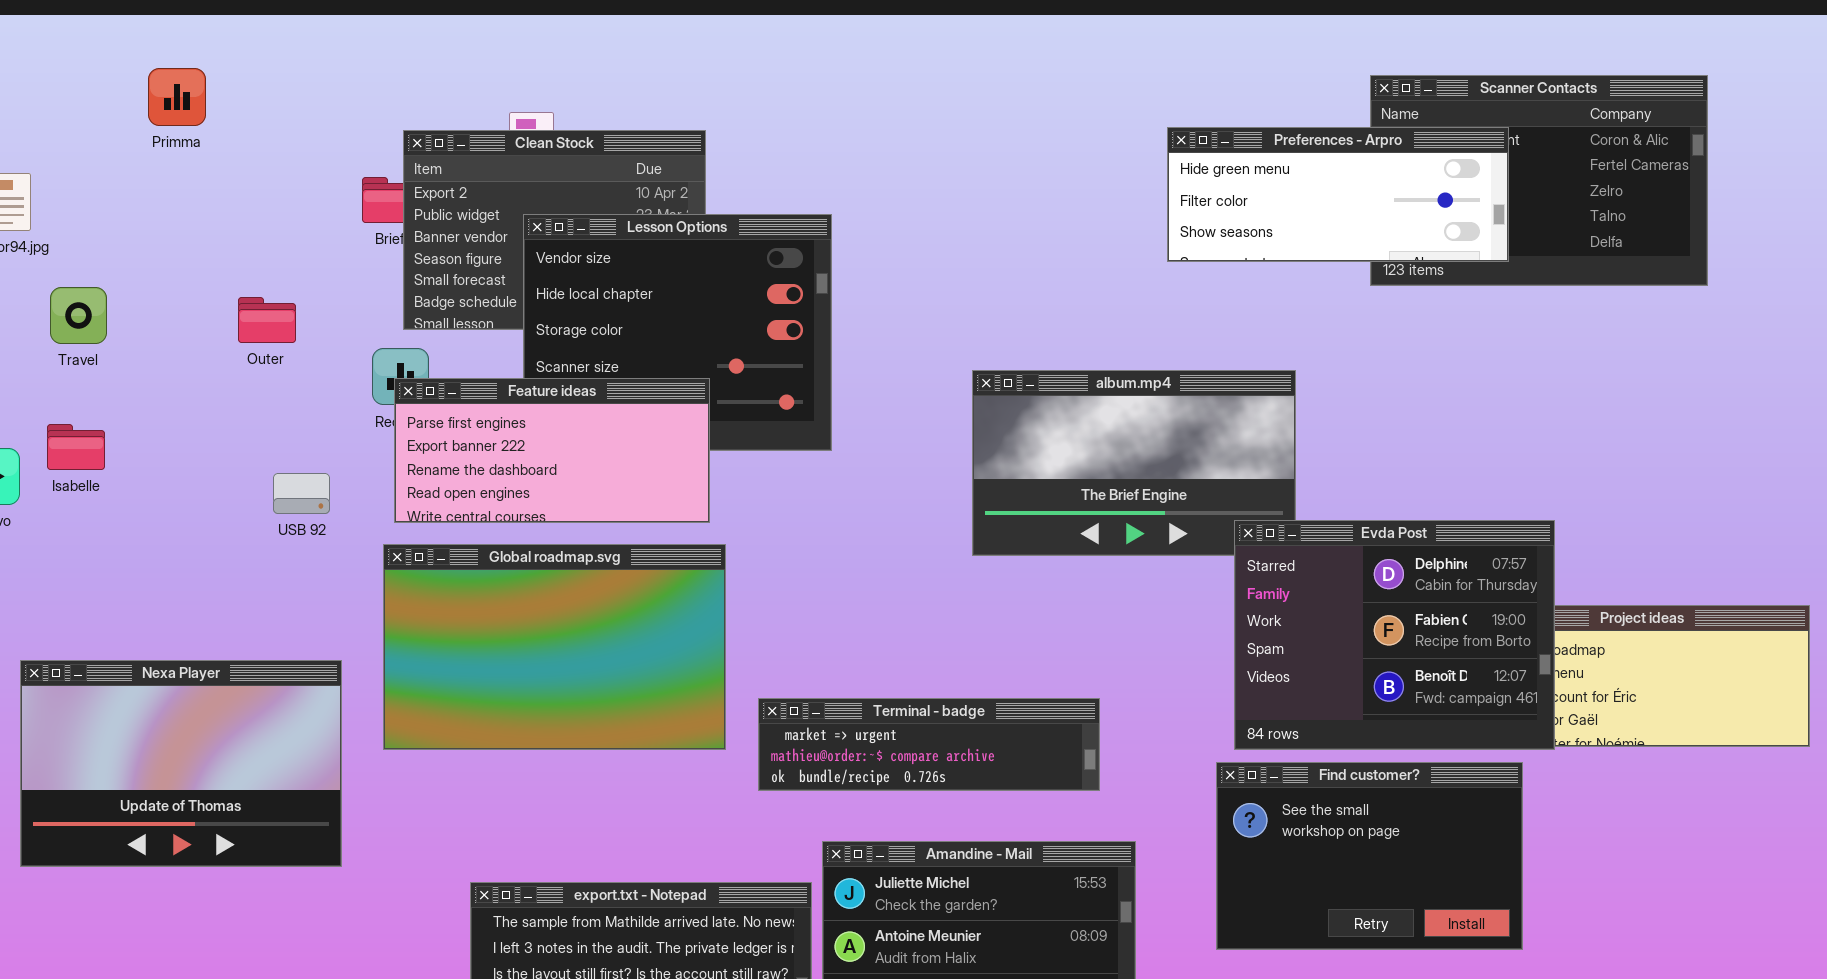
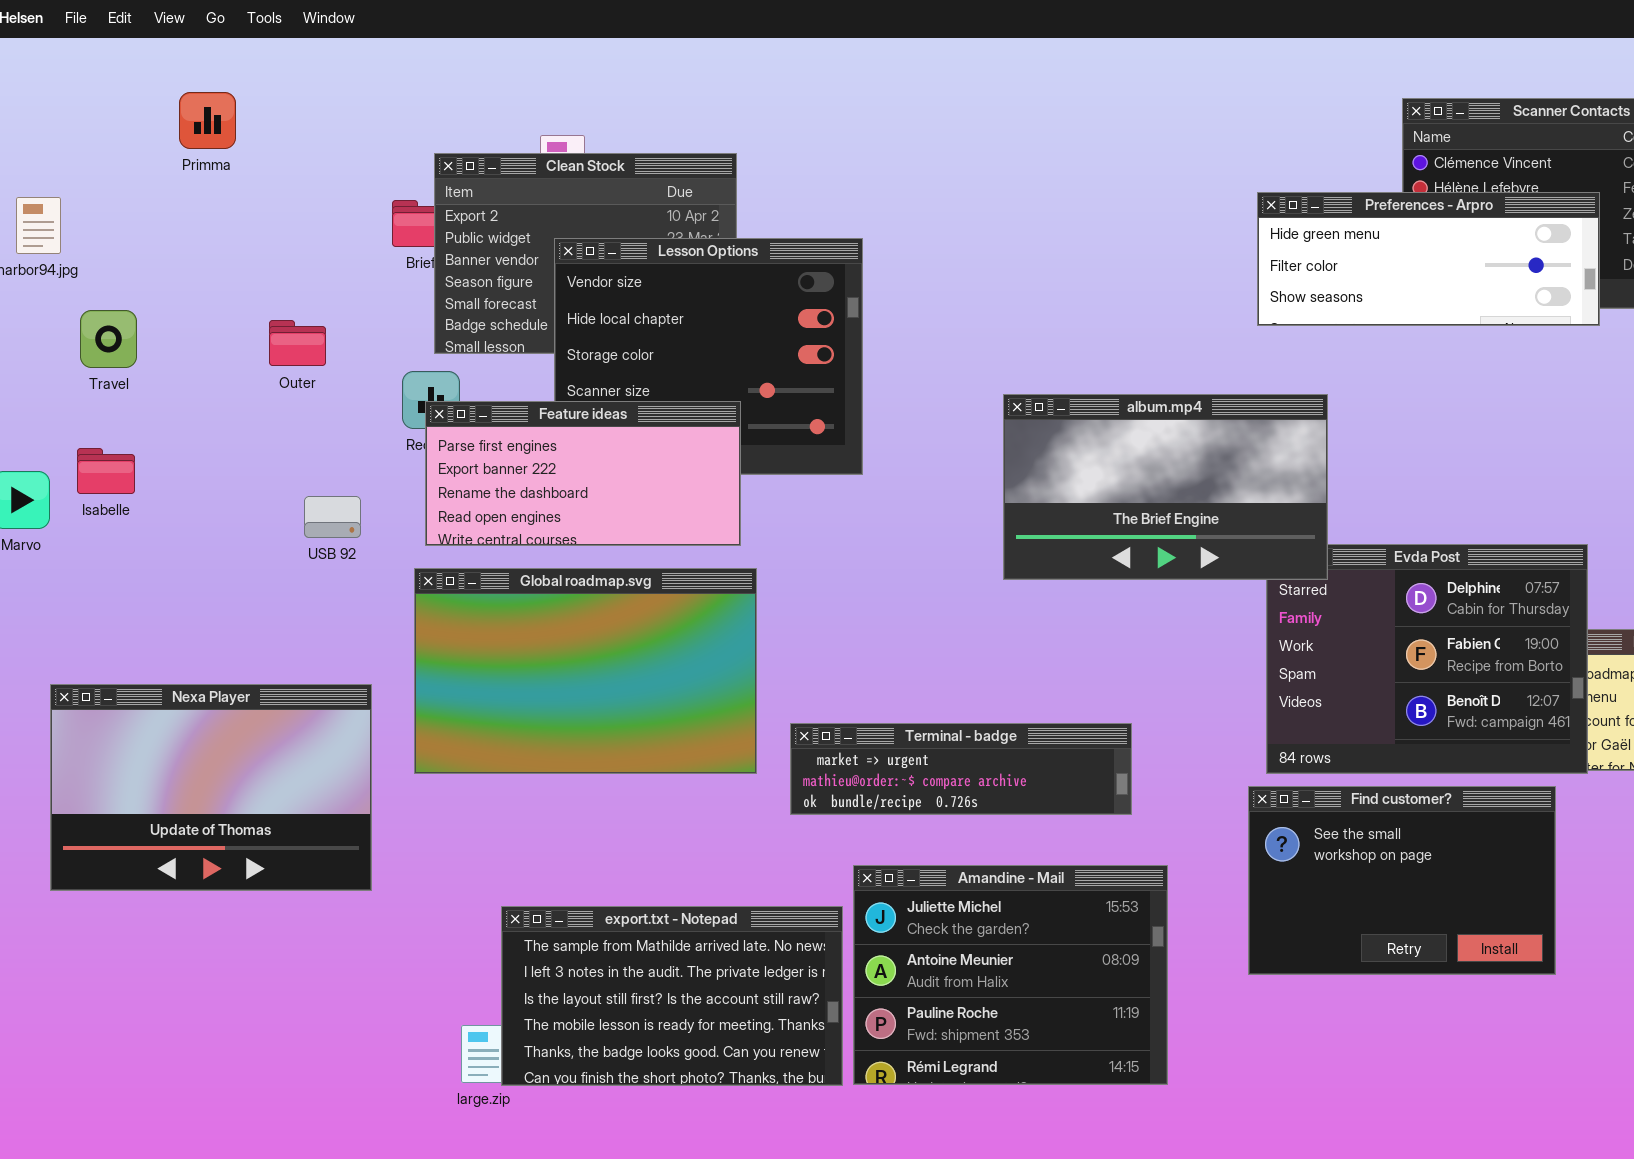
Preferences - Arpro: [1167,127,1509,262] -> [1257,192,1600,326], moved
album.mp4: [972,370,1296,556] -> [1003,394,1328,580], raised

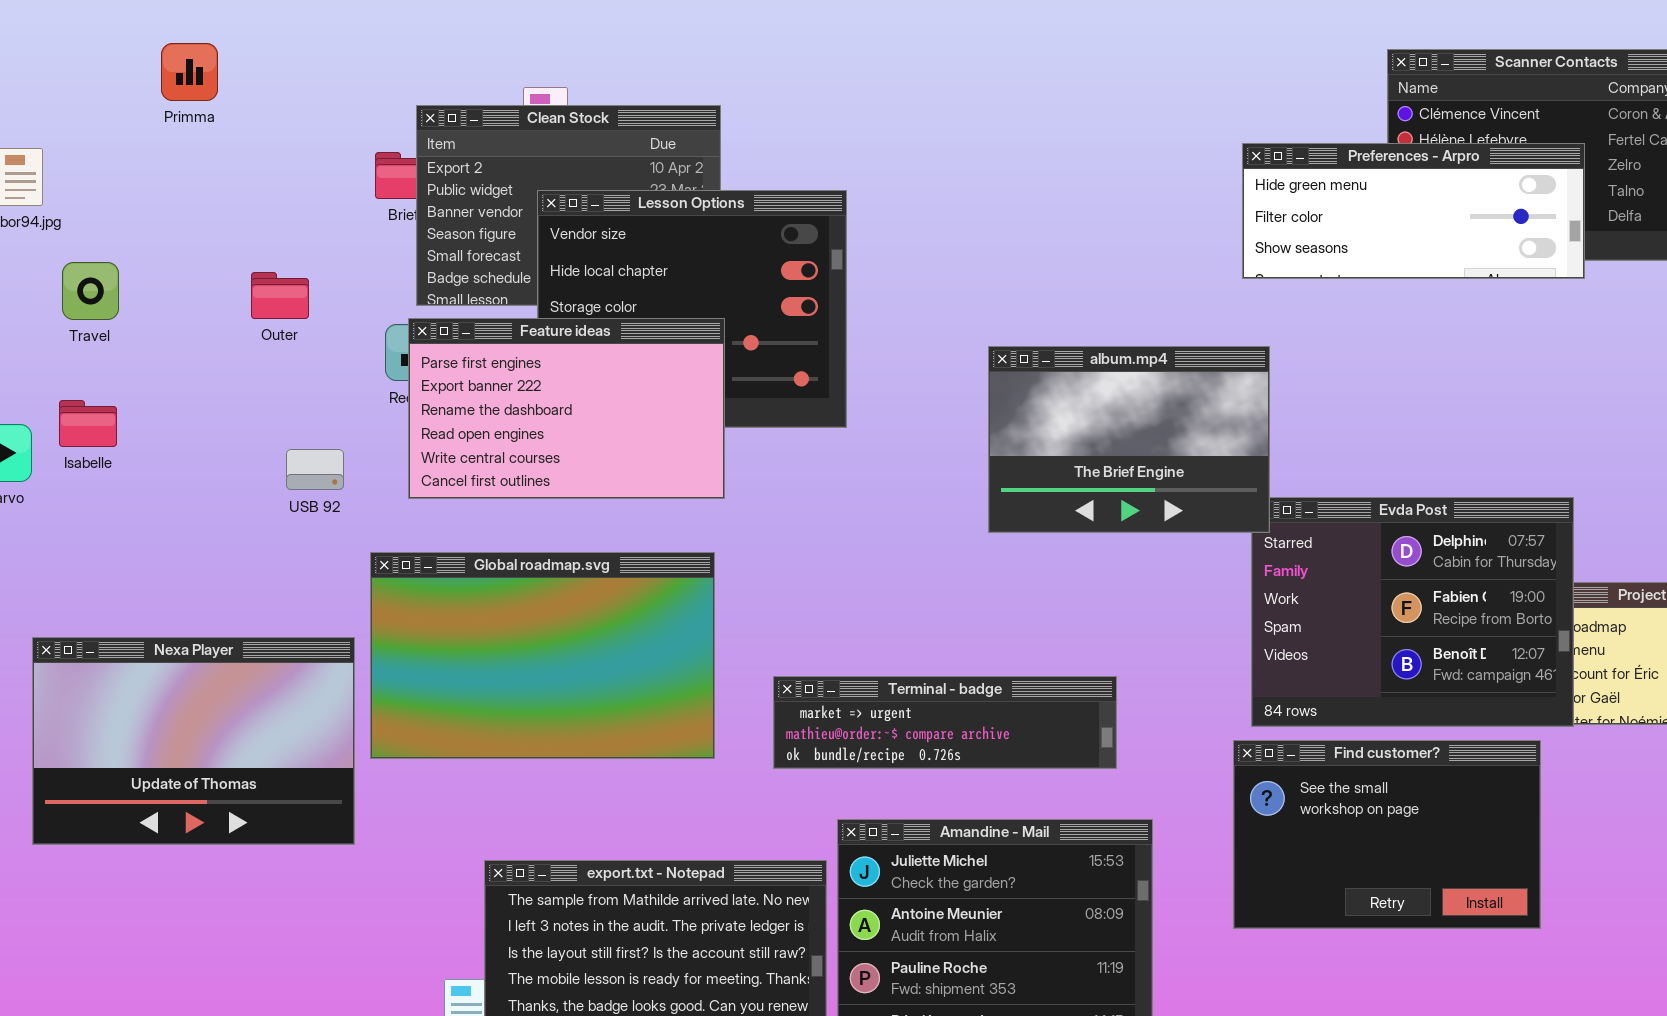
album.mp4: [1003,394,1328,580] -> [988,346,1270,533], resized
Feature ideas: [425,401,741,546] -> [408,318,725,499], resized
Global roadmap.svg: [414,568,757,774] -> [370,552,715,759], moved

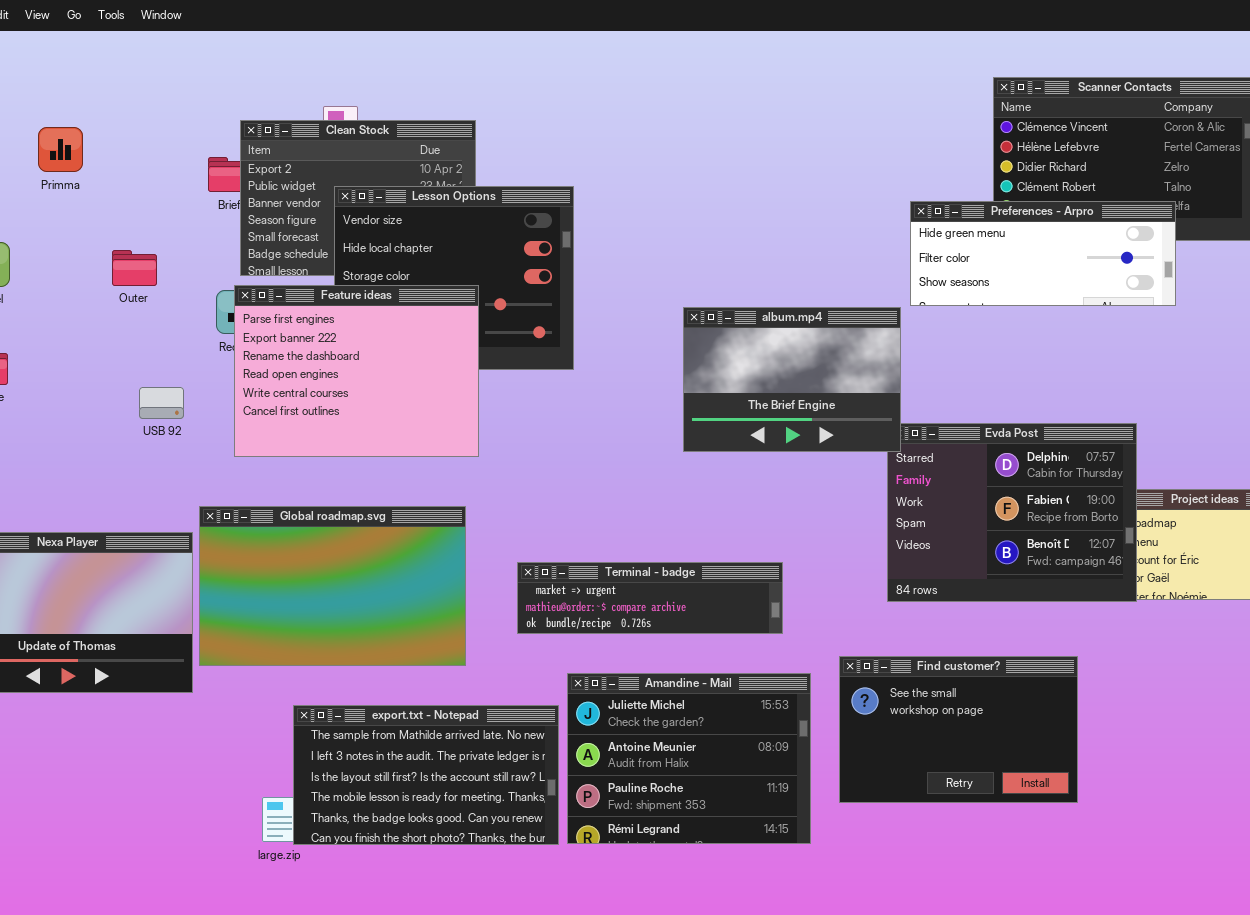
Primma: [161,43,218,101] -> [38,127,83,172], moved
Preferences - Arpro: [1242,143,1585,279] -> [910,201,1176,306], moved
Feature ideas: [408,318,725,499] -> [234,285,479,457], resized
Global roadmap.svg: [370,552,715,759] -> [199,506,466,666], moved
Find customer?: [1233,740,1541,929] -> [839,656,1078,803], moved

